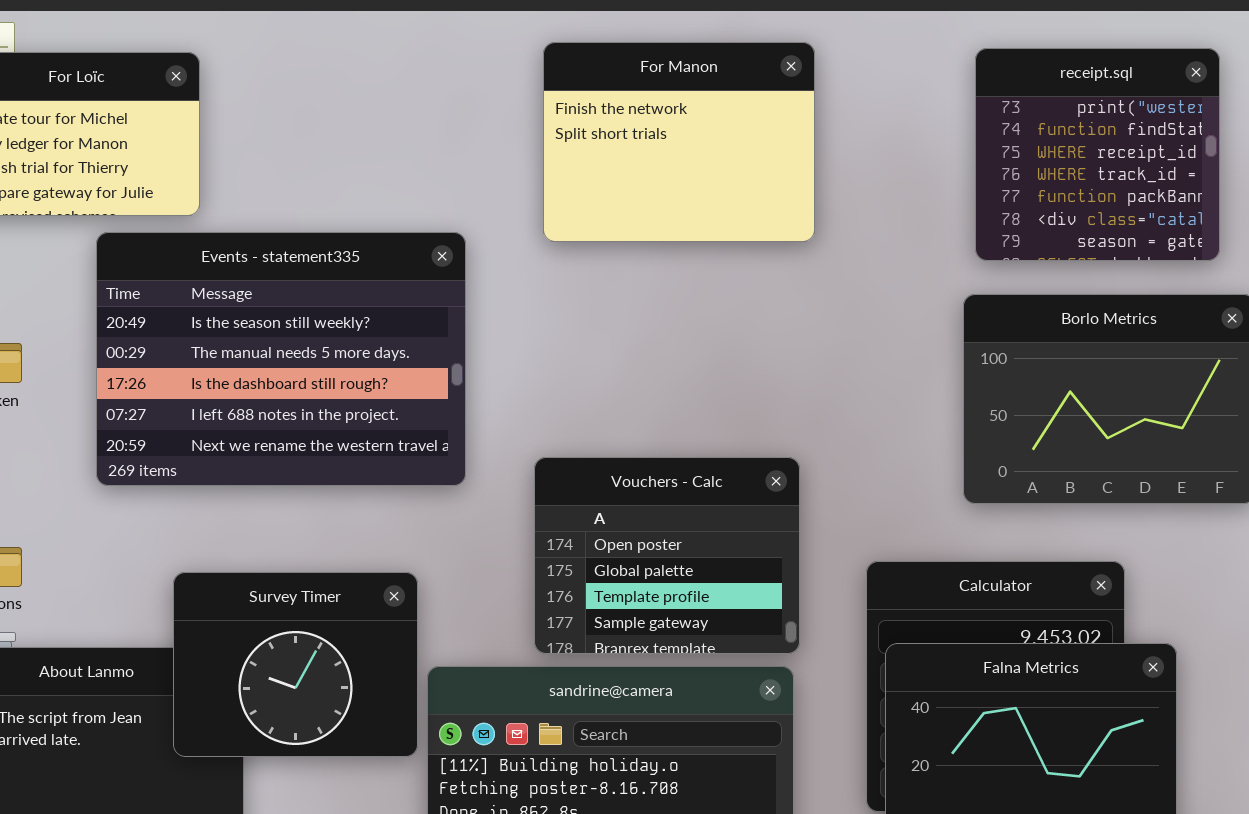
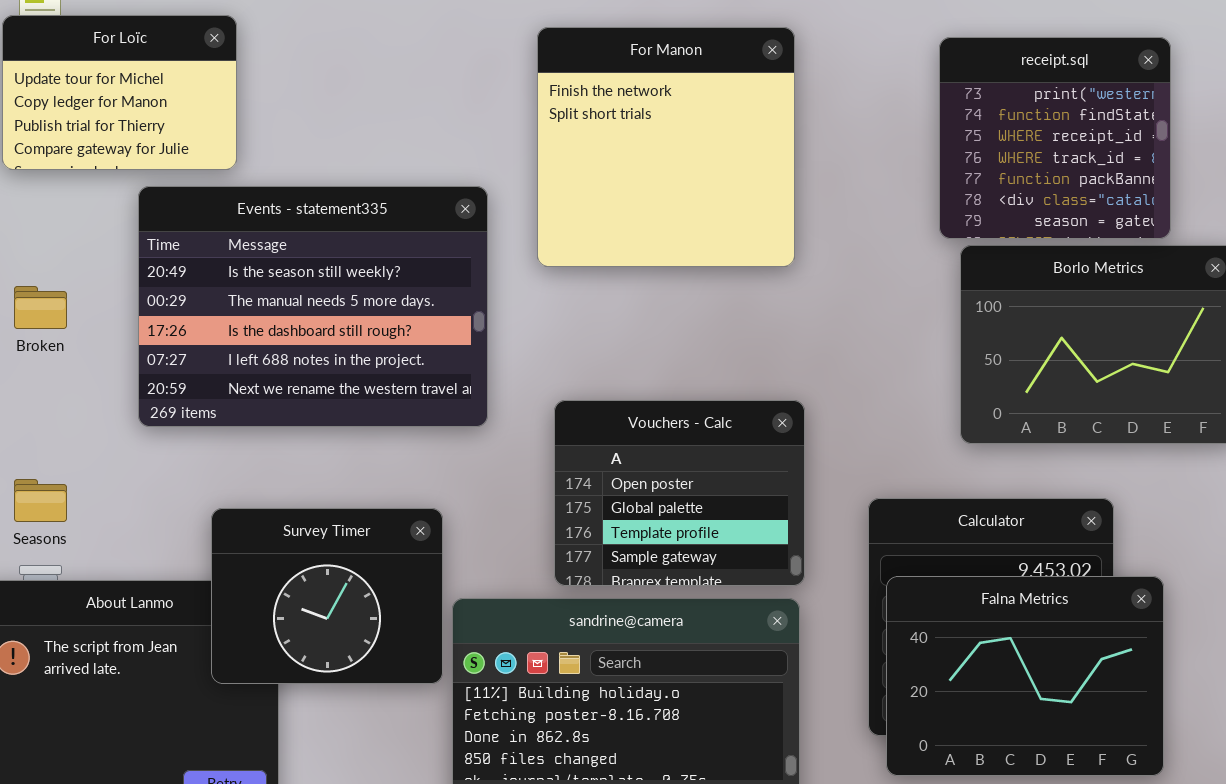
For Manon: [543,42,815,242] -> [537,27,795,267], moved, resized
receipt.sql: [975,48,1220,261] -> [939,37,1171,239], moved

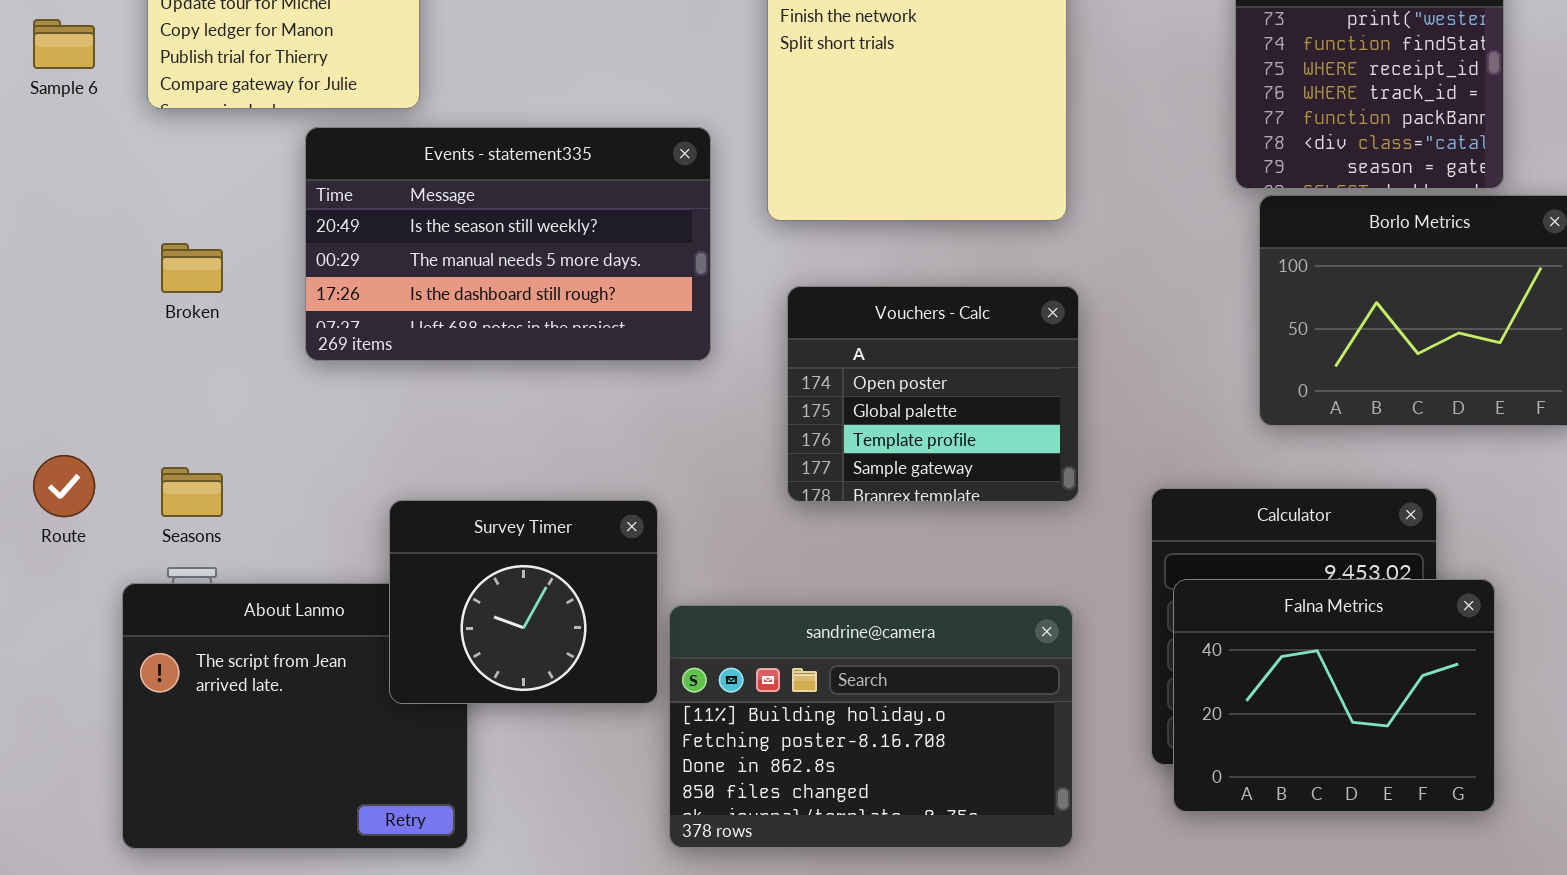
Events - statement335: [138,186,488,427] -> [305,127,711,361], resized
Vouchers - Calc: [554,400,805,586] -> [787,286,1079,502], moved

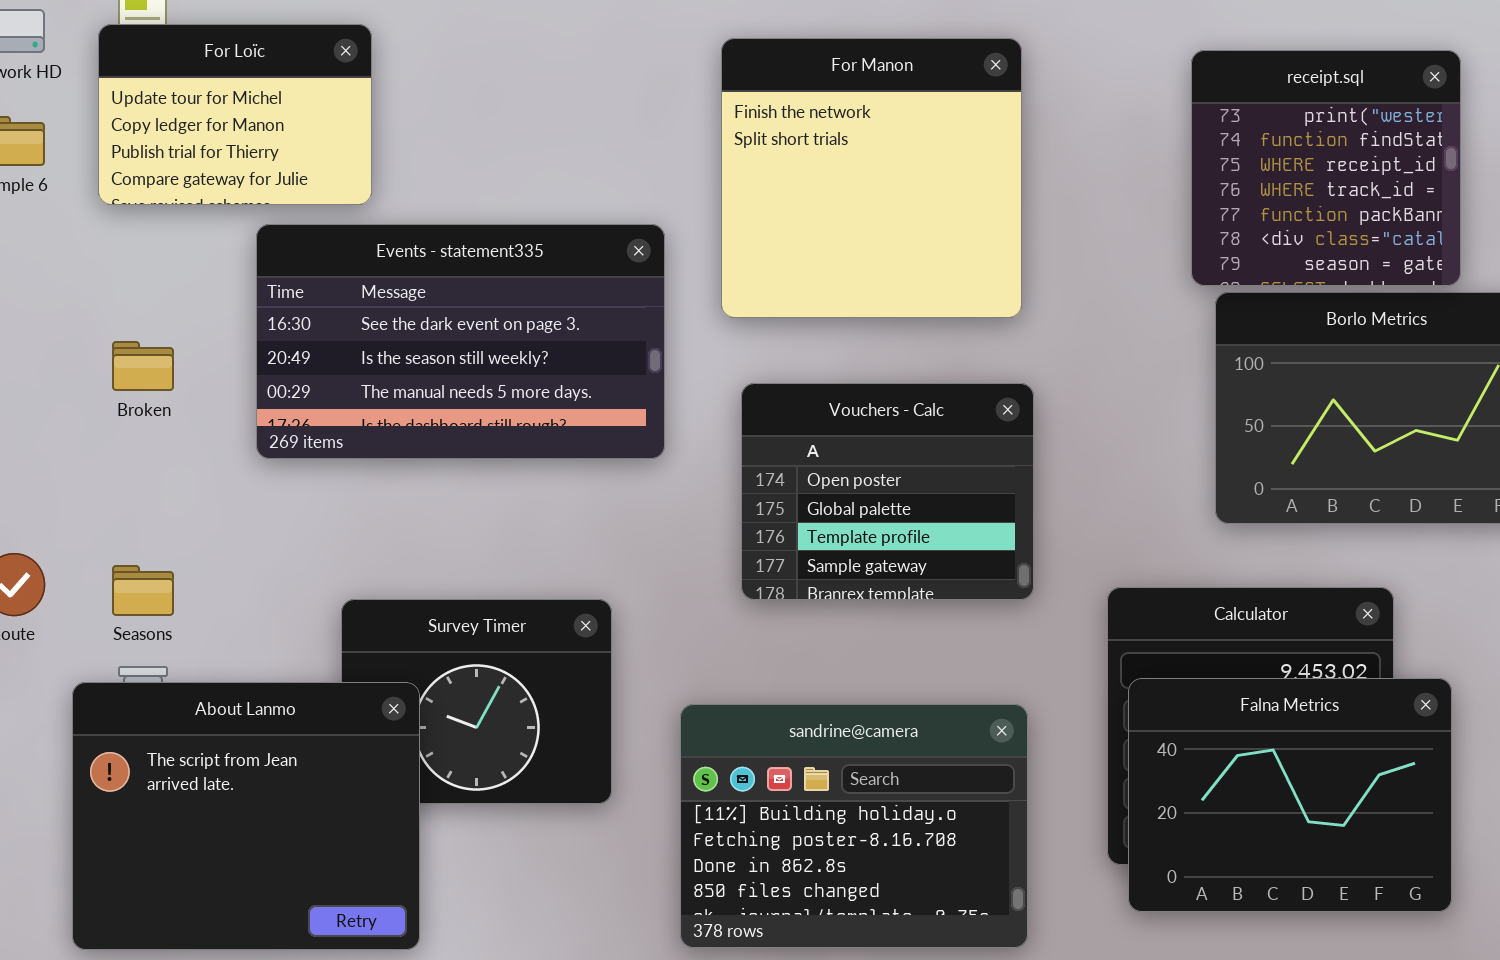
Events - statement335: [305,127,711,361] -> [256,224,665,459], scrolled up 1 row
About Lanmo: [122,583,468,849] -> [72,682,420,950], raised
sandrine@camera: [669,605,1073,848] -> [680,704,1028,948], resized

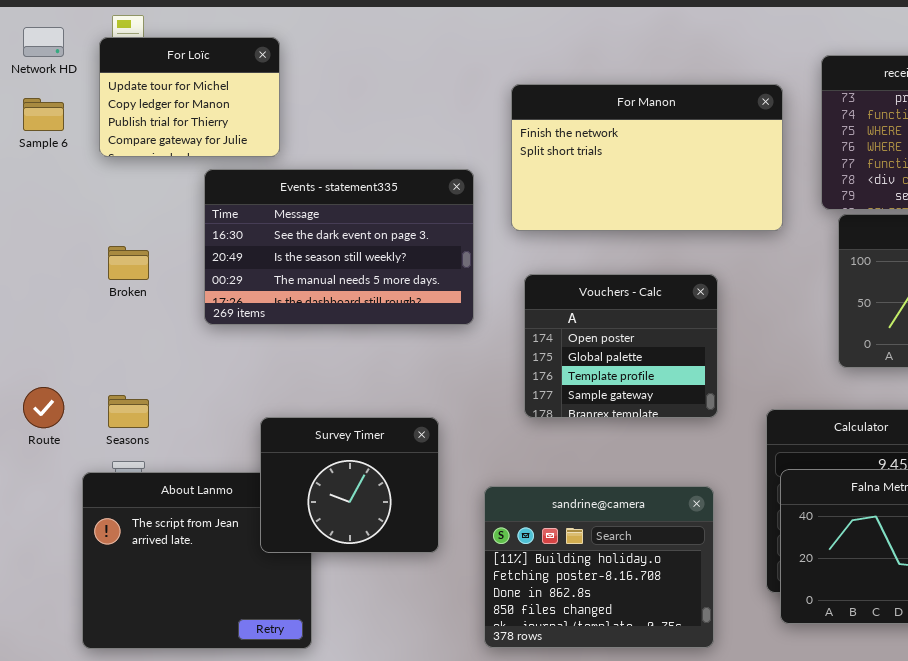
For Manon: [721,38,1022,318] -> [511,84,783,231], resized
Survey Timer: [341,599,612,804] -> [260,417,439,553], raised

